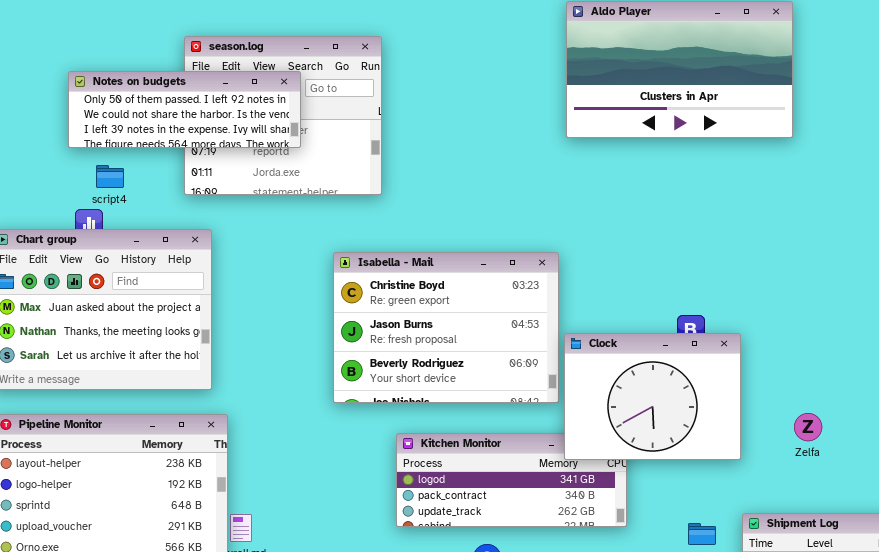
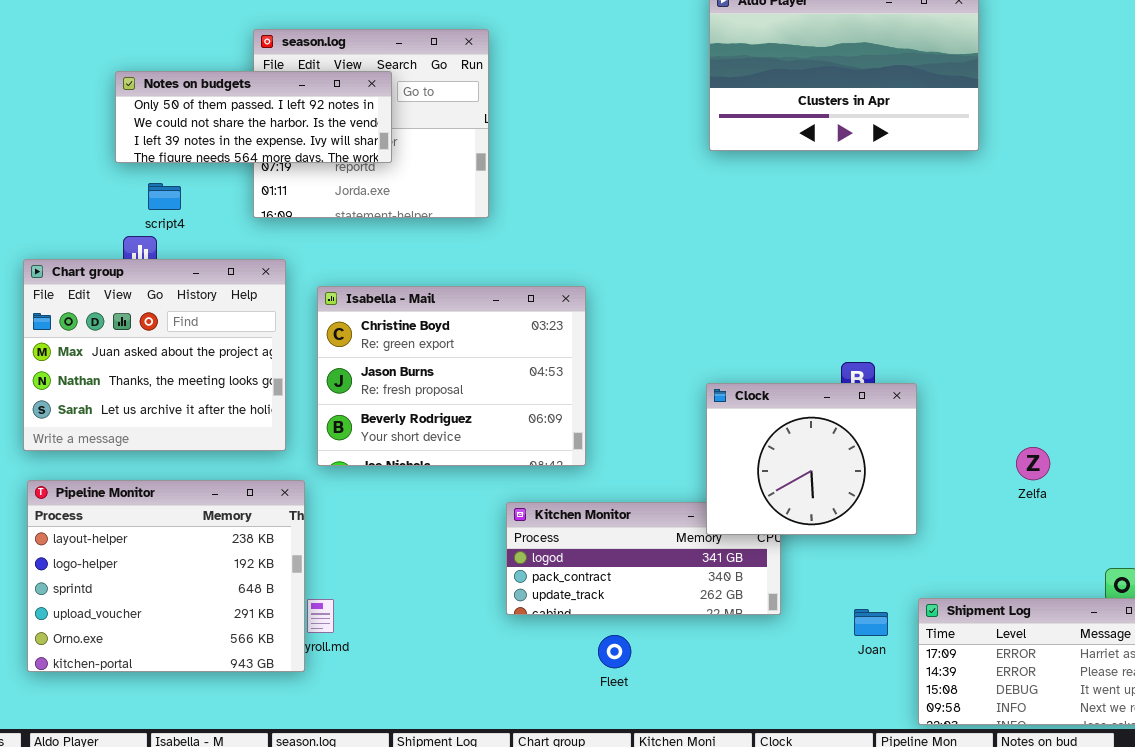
Isabella - Mail: [333,252,559,403] -> [317,286,586,466], moved
Zelfa: [794,413,822,441] -> [1016,447,1050,480], moved

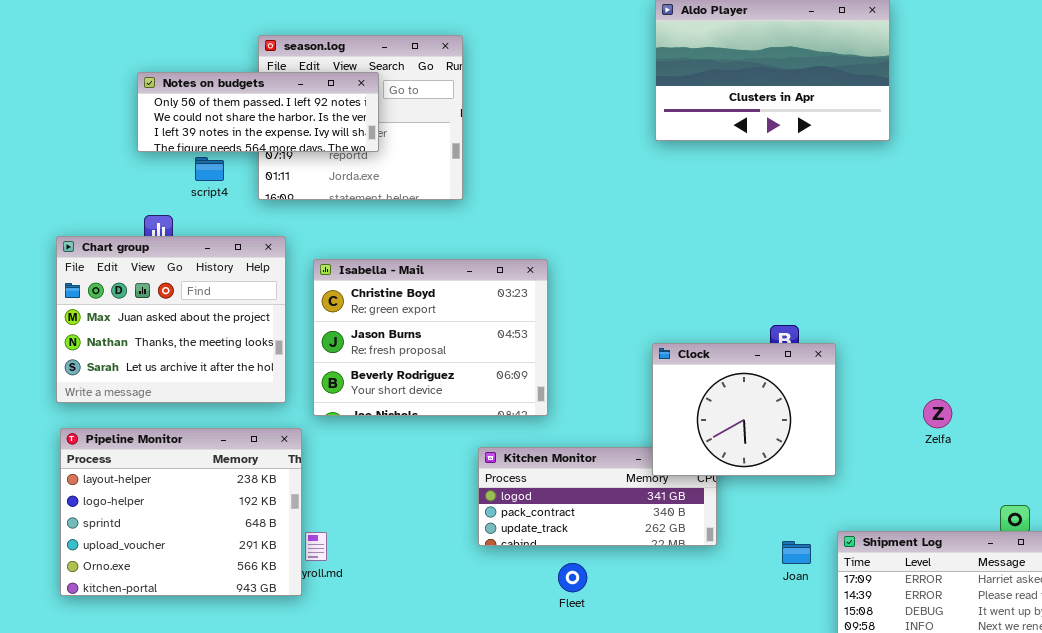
script4: [148,183,181,210] -> [195,157,224,181], moved

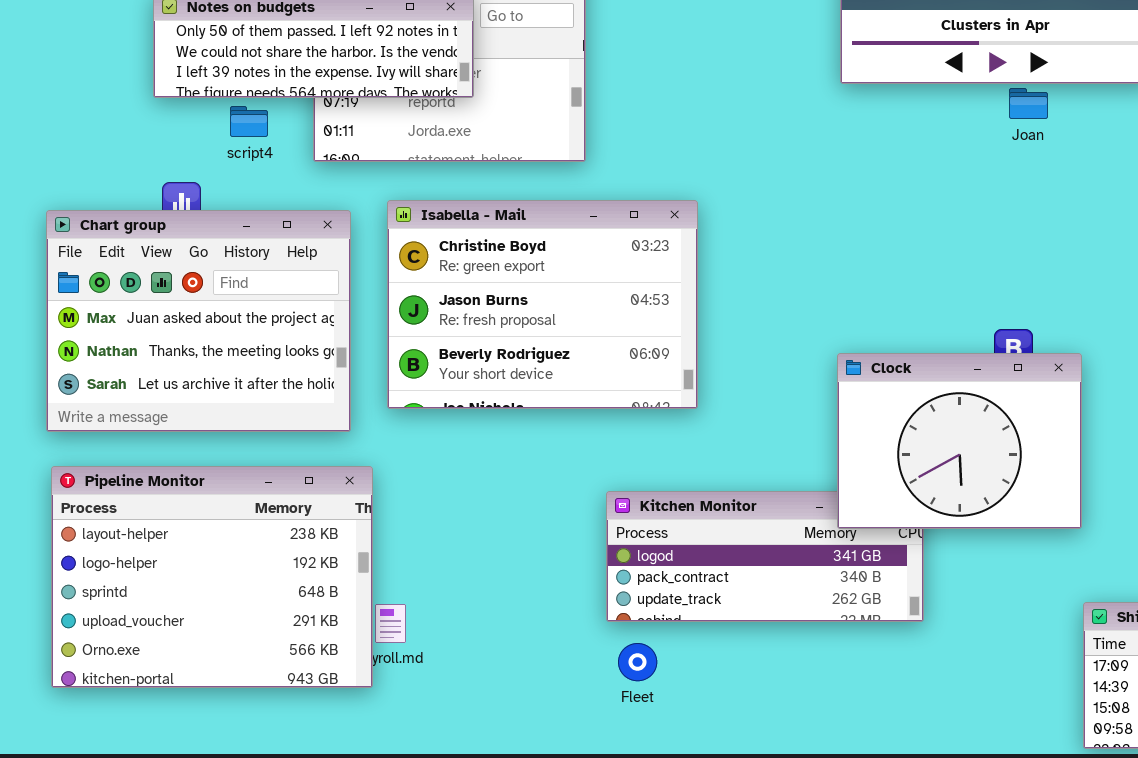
Isabella - Mail: [313,259,548,416] -> [387,200,698,409], moved
Joan: [782,541,811,564] -> [1009,88,1048,119], moved
Fleet: [558,563,587,592] -> [618,643,657,681], moved

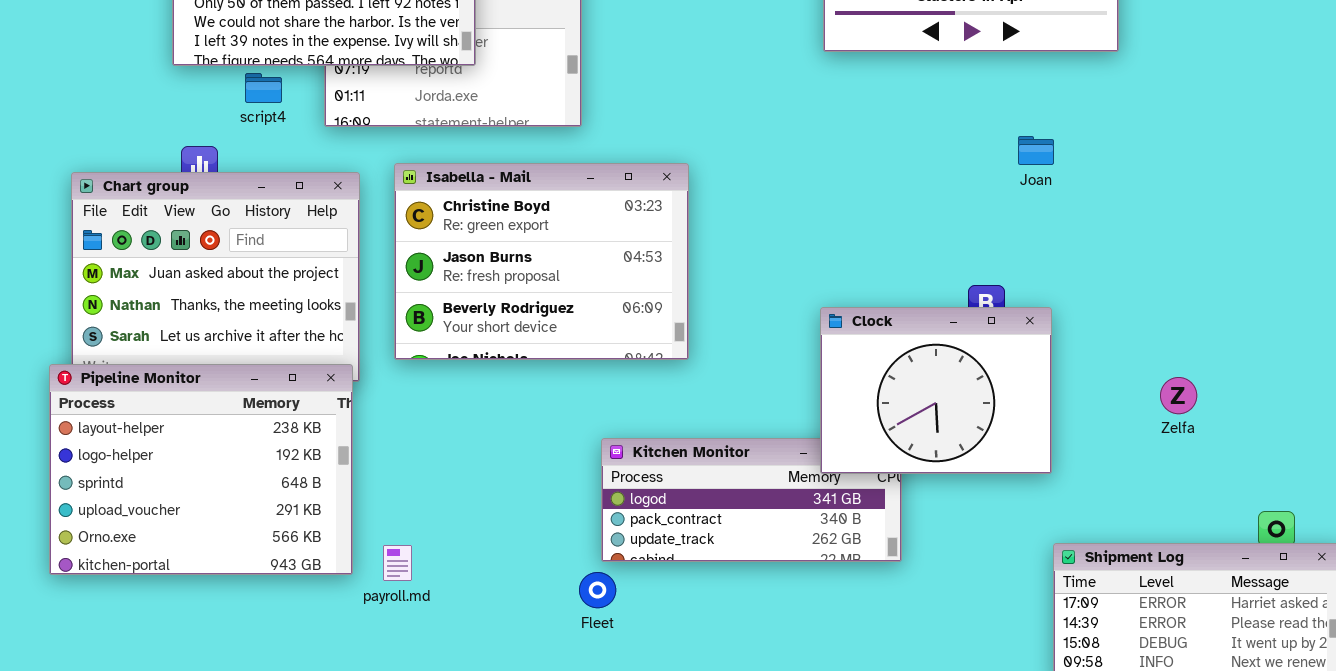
Joan: [1009,88,1048,119] -> [1018,136,1054,165], moved
Pipeline Monitor: [51,466,373,688] -> [49,364,353,575], moved
Fleet: [618,643,657,681] -> [579,572,616,608], moved

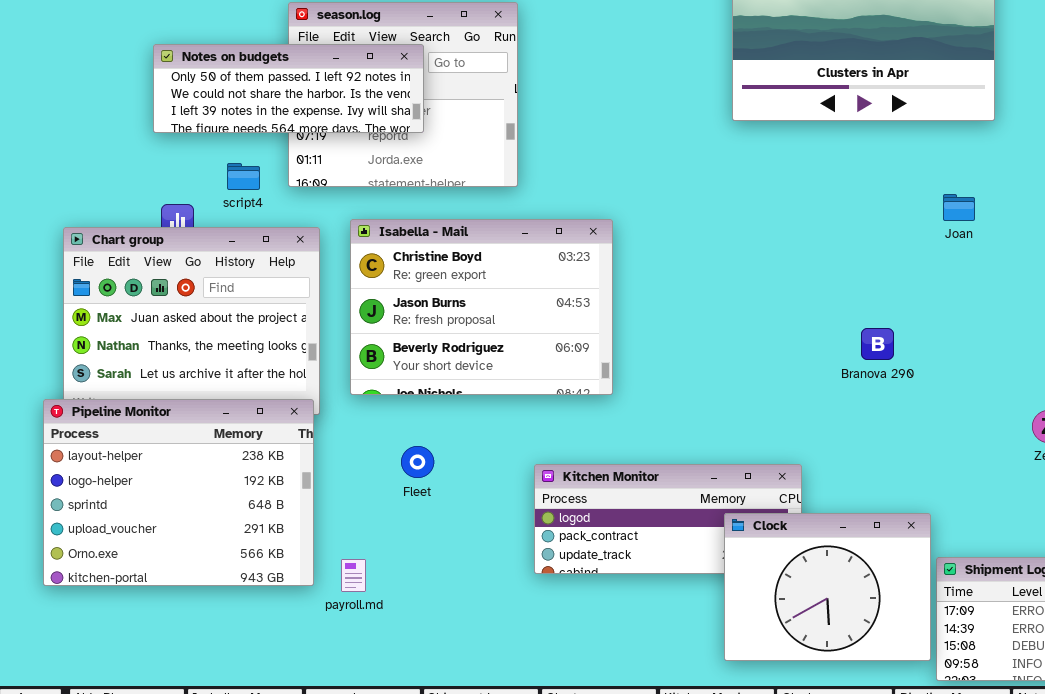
script4: [245,73,282,103] -> [227,163,260,190], moved
Joan: [1018,136,1054,165] -> [943,194,975,221], moved
Clock: [820,307,1052,474] -> [724,513,931,661], moved
Fleet: [579,572,616,608] -> [401,446,434,478], moved

